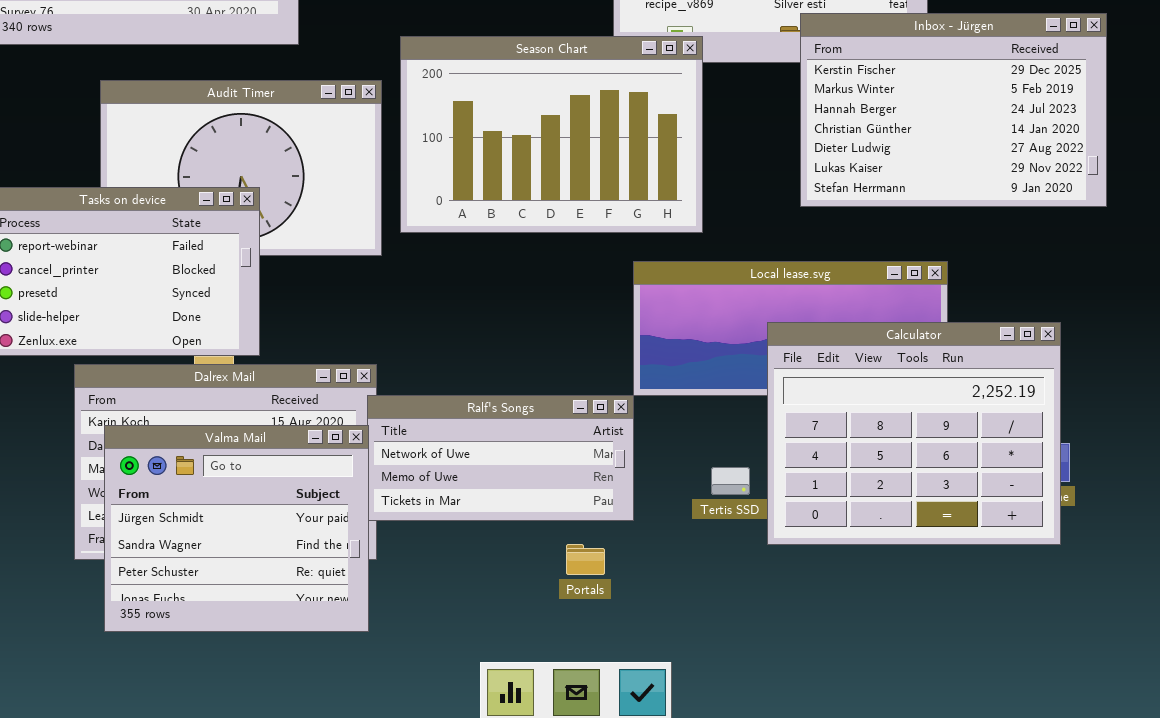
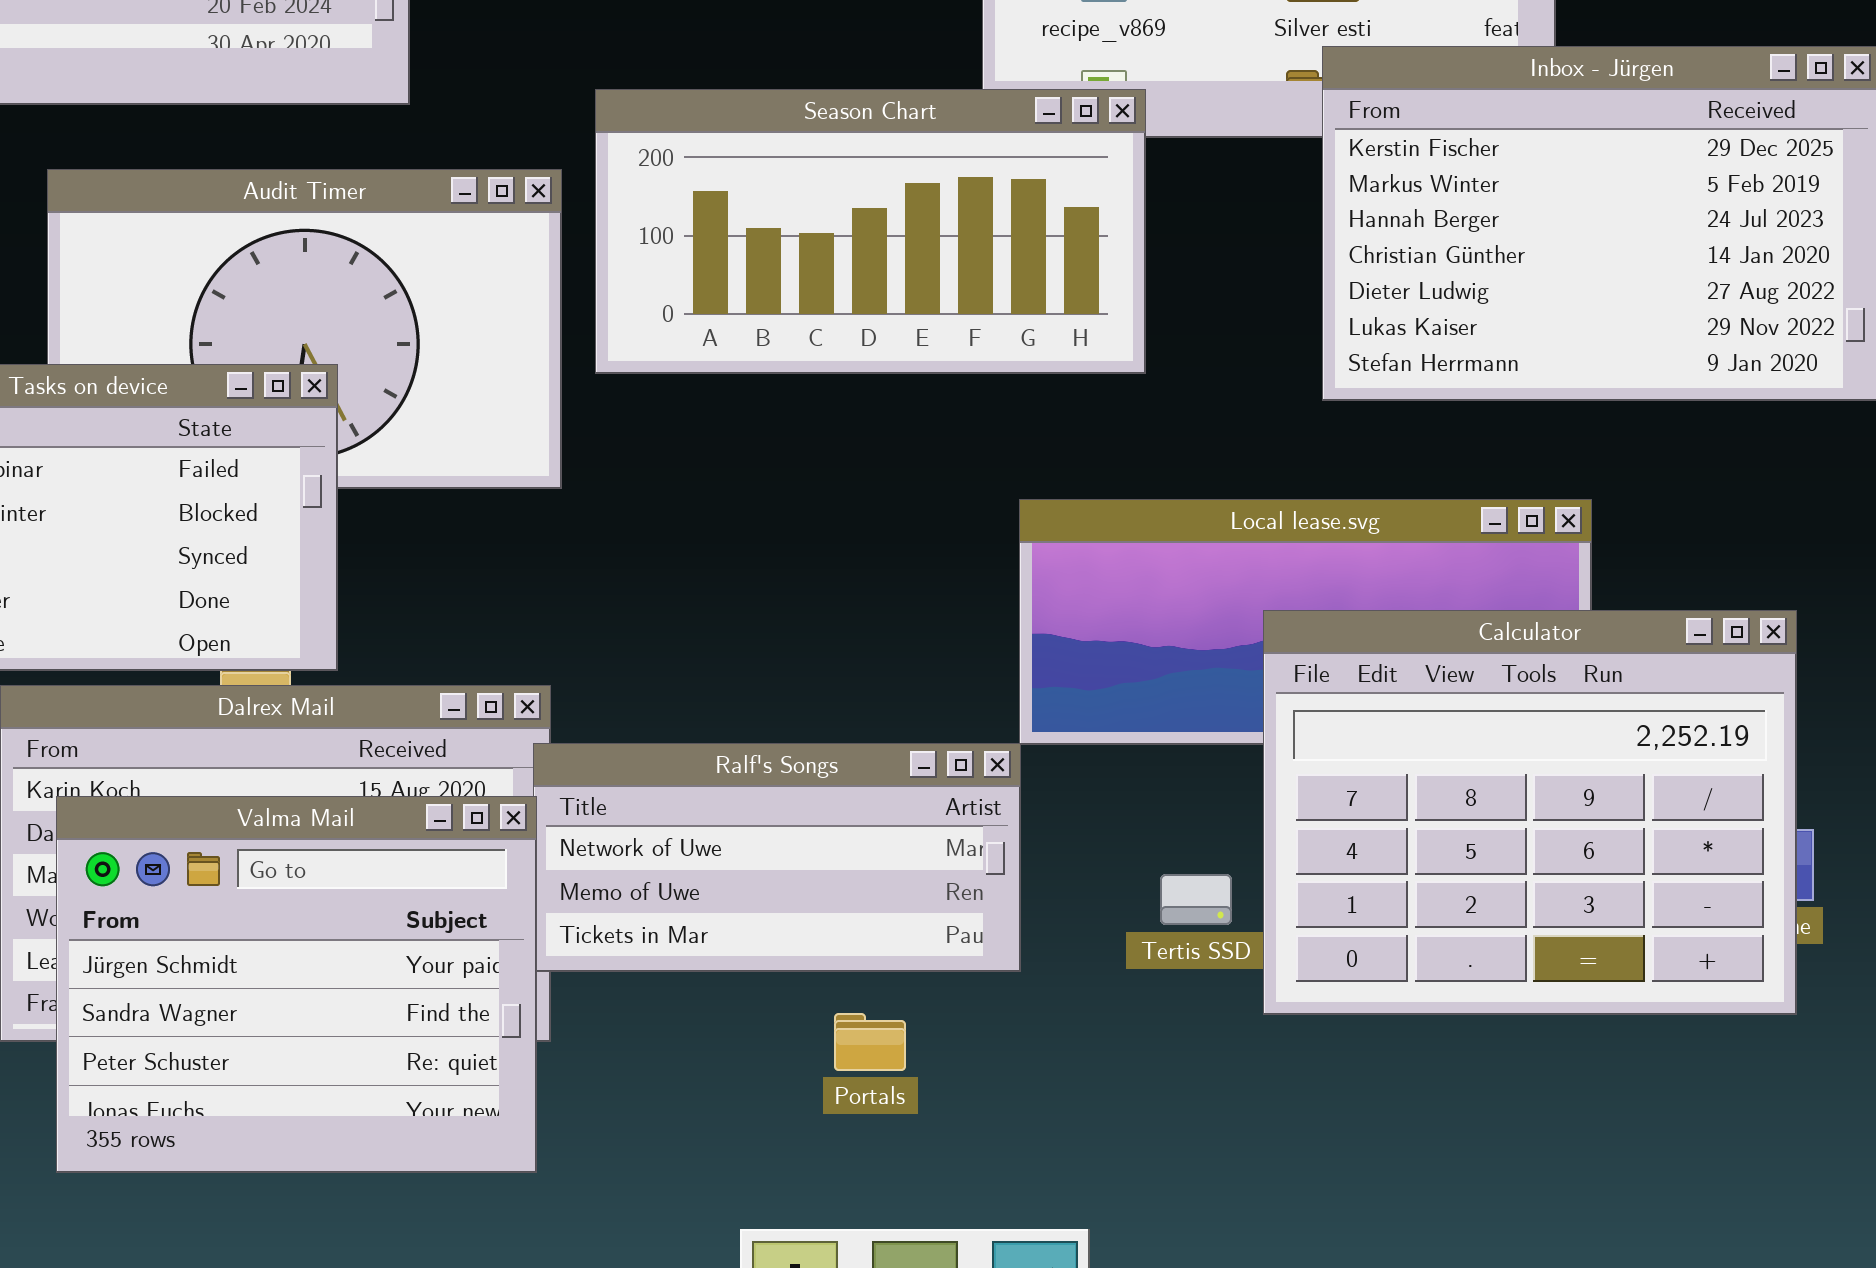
Season Chart: [400,36,703,233] -> [595,89,1146,374], resized
Portals: [566,544,605,575] -> [834,1013,906,1071], moved

